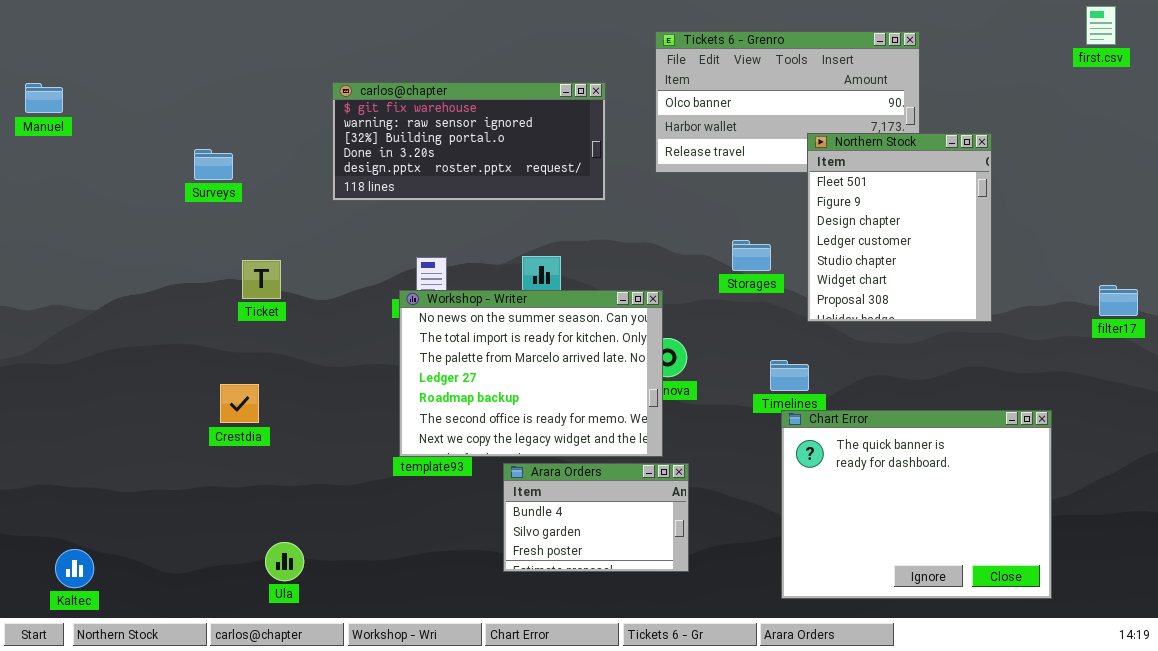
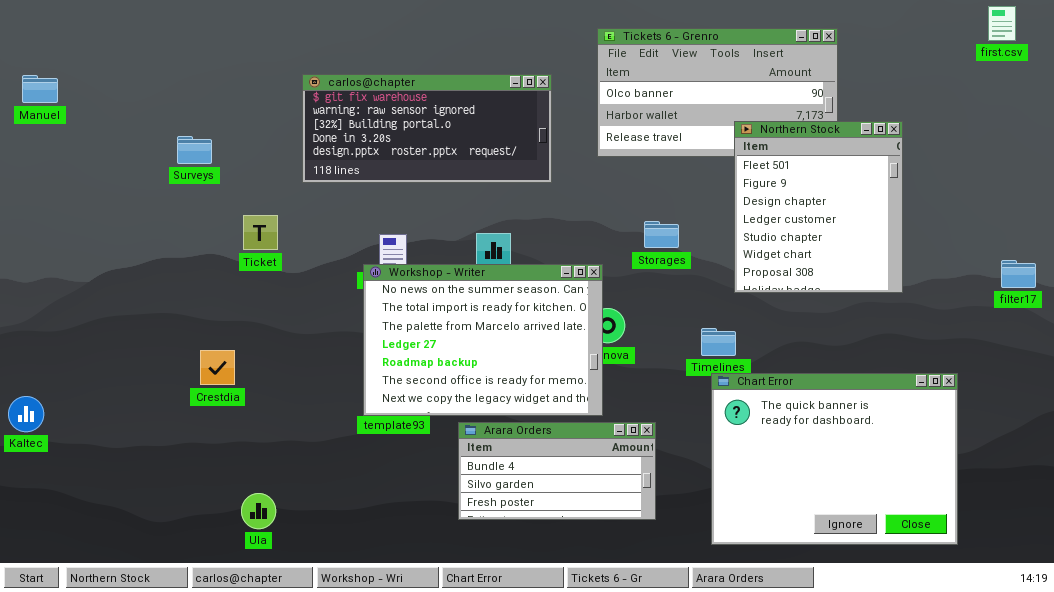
Storages: [732,240,771,271] -> [644,221,679,248], moved
Ticket: [242,260,281,299] -> [243,215,278,250], moved
Arara Orders: [503,463,689,572] -> [458,422,656,520], resized
Kaltec: [55,549,94,588] -> [8,396,44,432], moved

